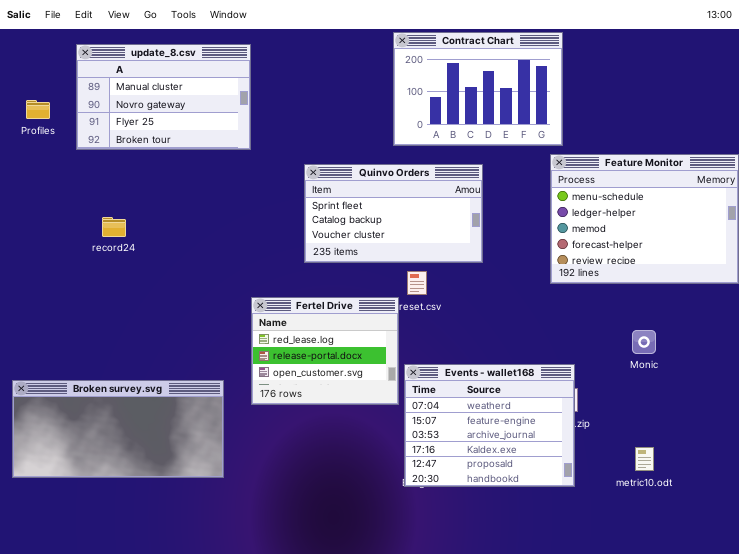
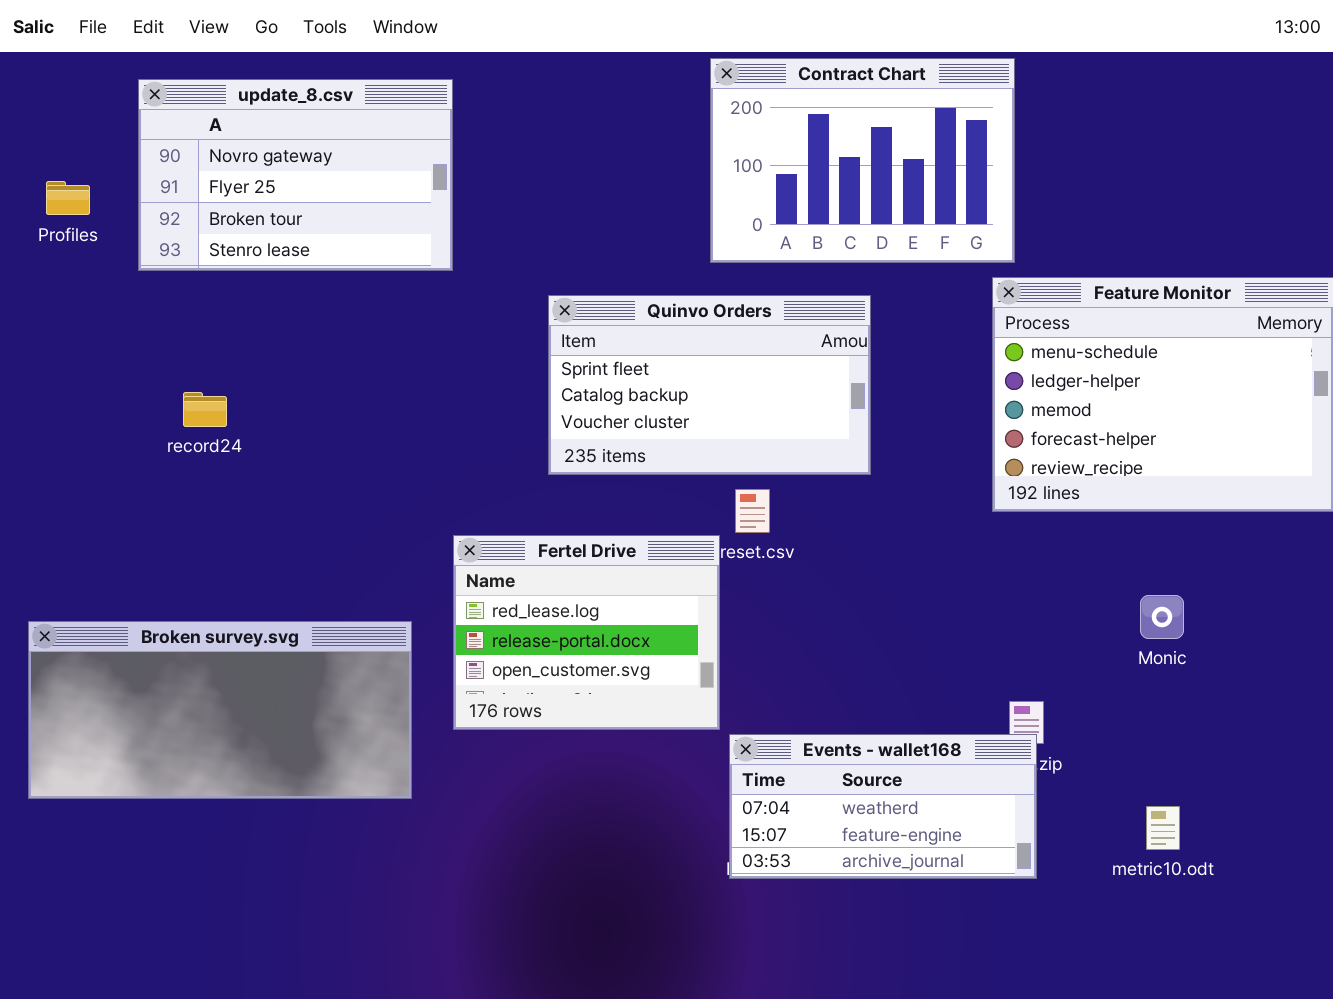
update_8.csv: [76,44,251,150] -> [138,79,453,271], scrolled down 1 row
Events - wallet168: [404,364,575,487] -> [729,734,1037,879], resized
Broken survey.svg: [12,380,224,478] -> [28,621,412,799], moved

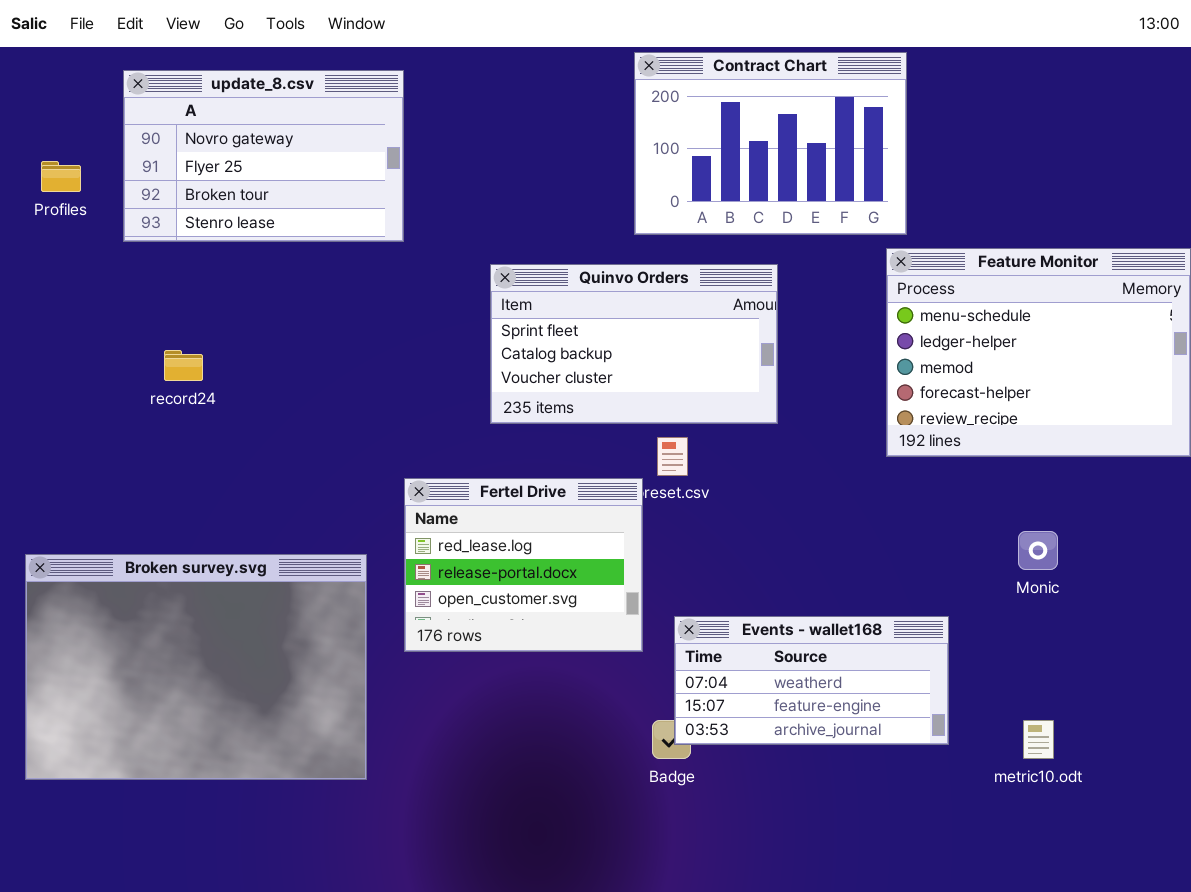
Broken survey.svg: [28,621,412,799] -> [25,554,367,780], resized
Events - wallet168: [729,734,1037,879] -> [674,616,949,745], moved

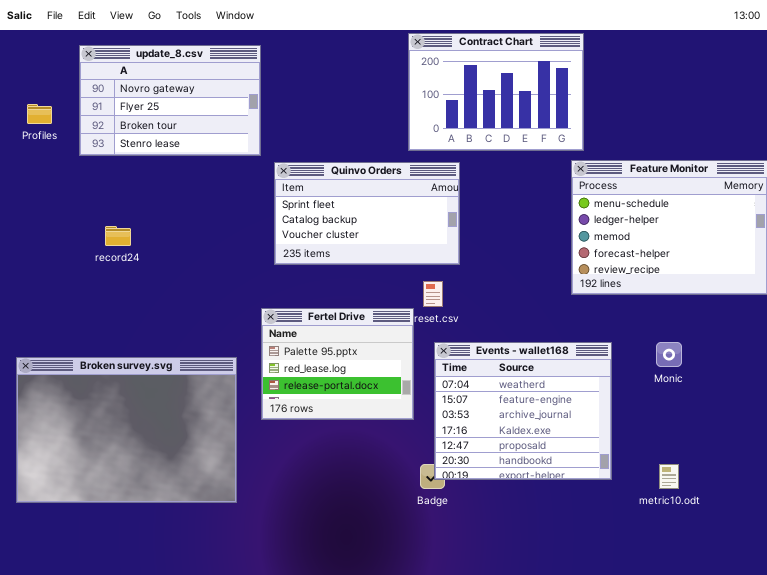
Quinvo Orders: [490,264,778,424] -> [274,162,460,265], moved
Fertel Drive: [404,478,643,652] -> [261,308,414,420], scrolled up 1 row
Events - wallet168: [674,616,949,745] -> [434,342,612,480], resized

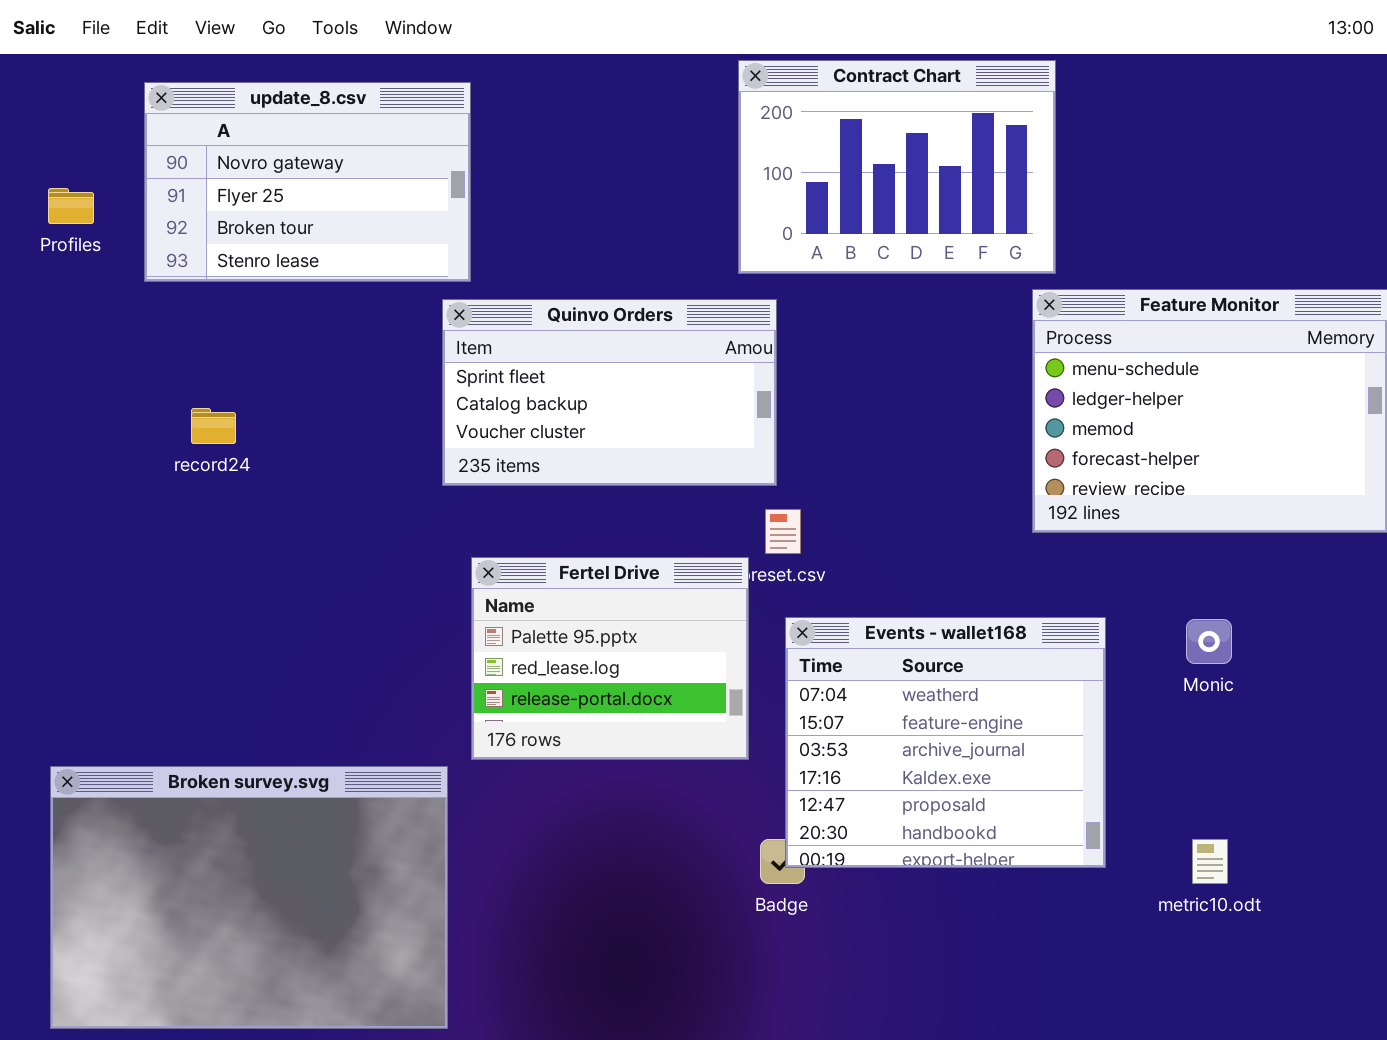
Quinvo Orders: [274,162,460,265] -> [442,299,777,486], moved
Broken survey.svg: [16,357,237,503] -> [50,766,448,1029], moved

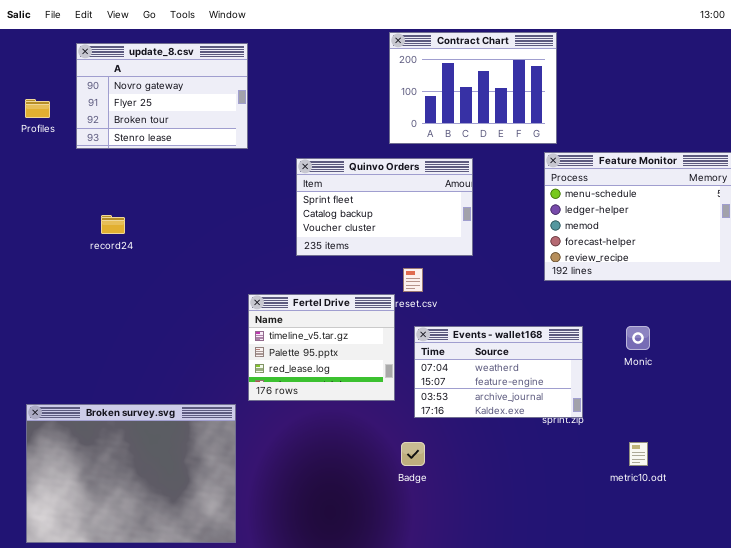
Quinvo Orders: [442,299,777,486] -> [296,158,473,256], moved
Fertel Drive: [471,557,749,760] -> [248,294,395,401], scrolled up 1 row
Events - wallet168: [785,617,1106,868] -> [414,326,583,418], resized

